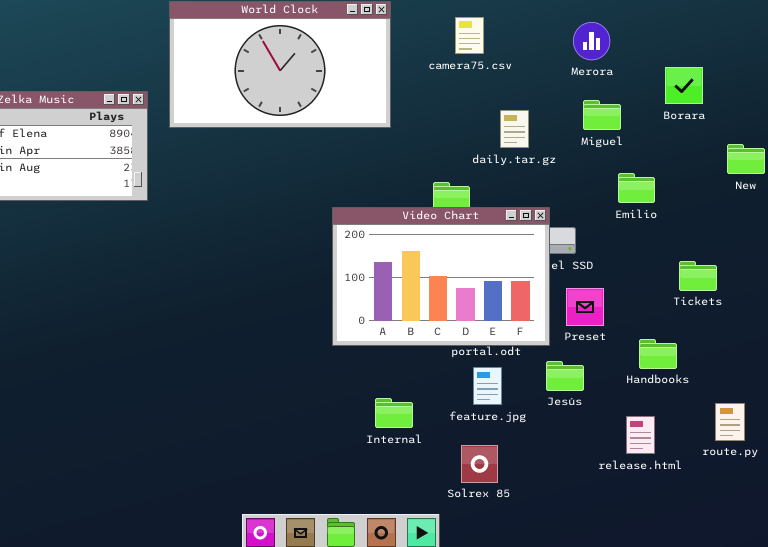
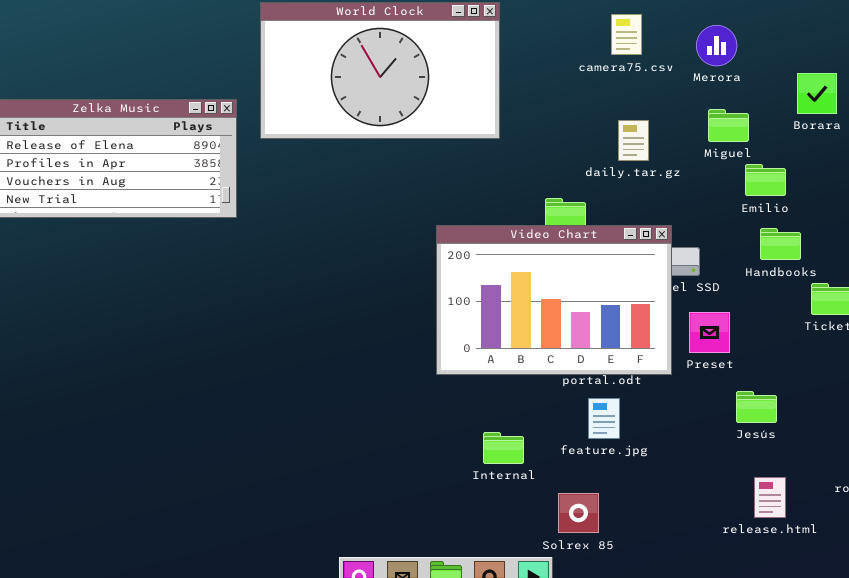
camera75.csv: [455,17,484,54] -> [611,14,642,55], moved
Emilio: [618,173,655,203] -> [745,164,786,196], moved
Handbooks: [639,339,677,369] -> [760,228,801,260], moved
Jesús: [546,361,584,391] -> [736,391,777,423], moved
release.html: [626,416,655,454] -> [754,477,786,518], moved
Solrex 85: [461,445,498,483] -> [558,493,599,533], moved

